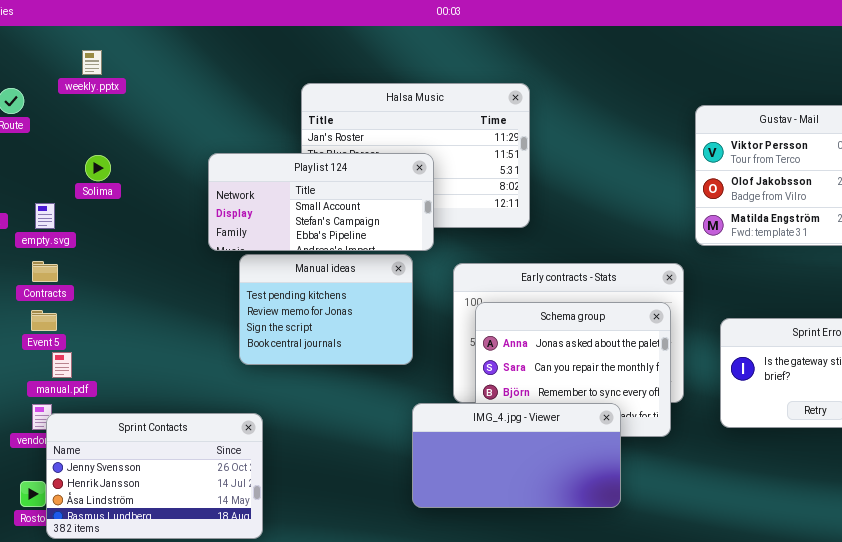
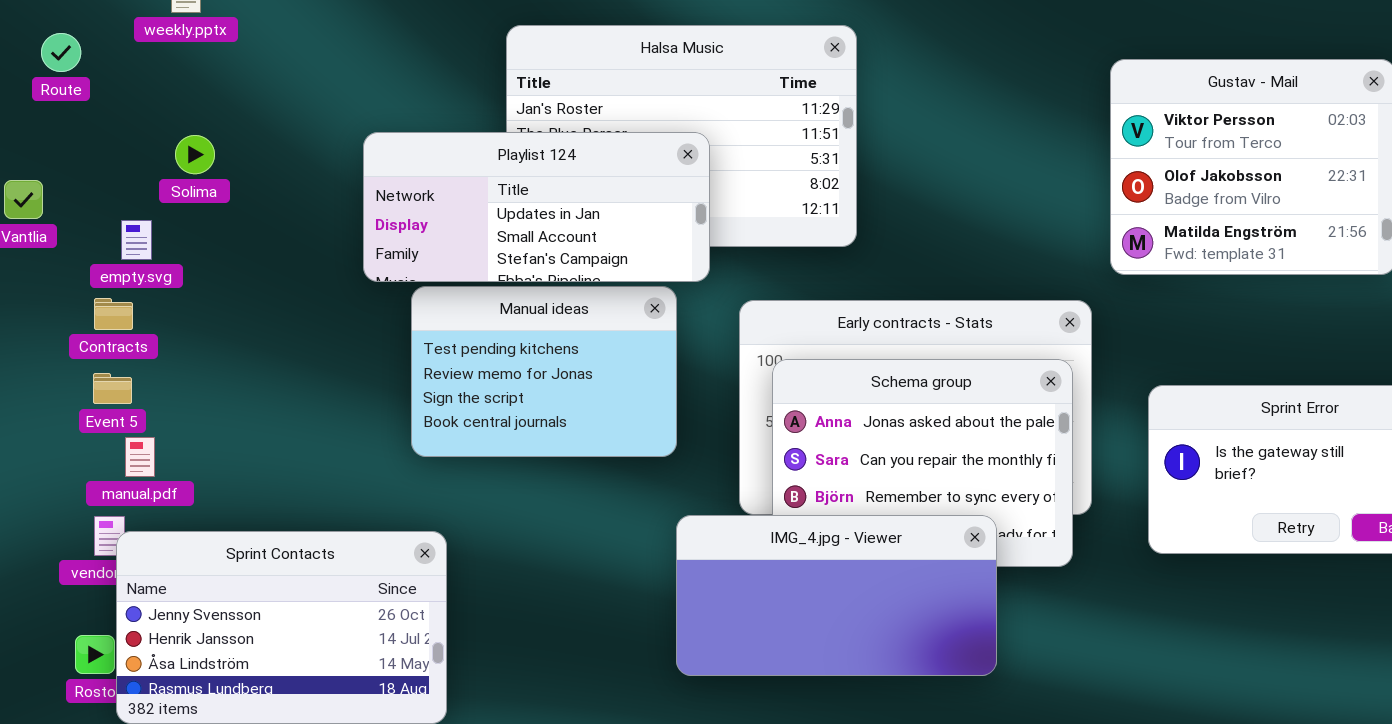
Playlist 124: [208,153,434,251] -> [363,132,710,282], scrolled up 1 row
empty.svg: [35,203,55,229] -> [121,220,152,260], moved

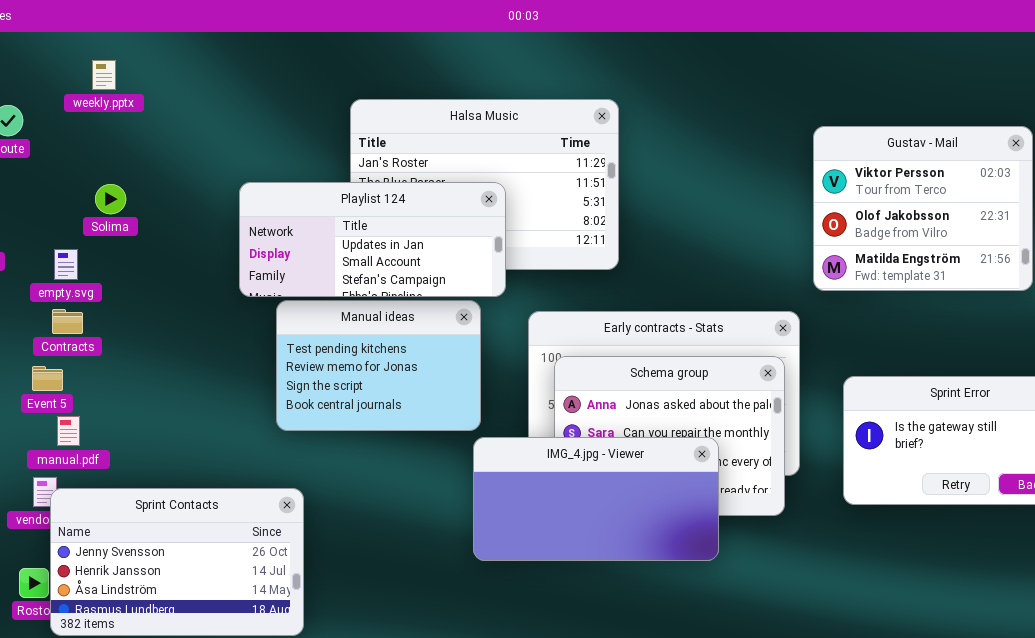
Contracts: [94,298,133,330] -> [52,309,83,334], moved
IMG_4.jpg - Viewer: [676,515,997,676] -> [473,437,719,561], moved

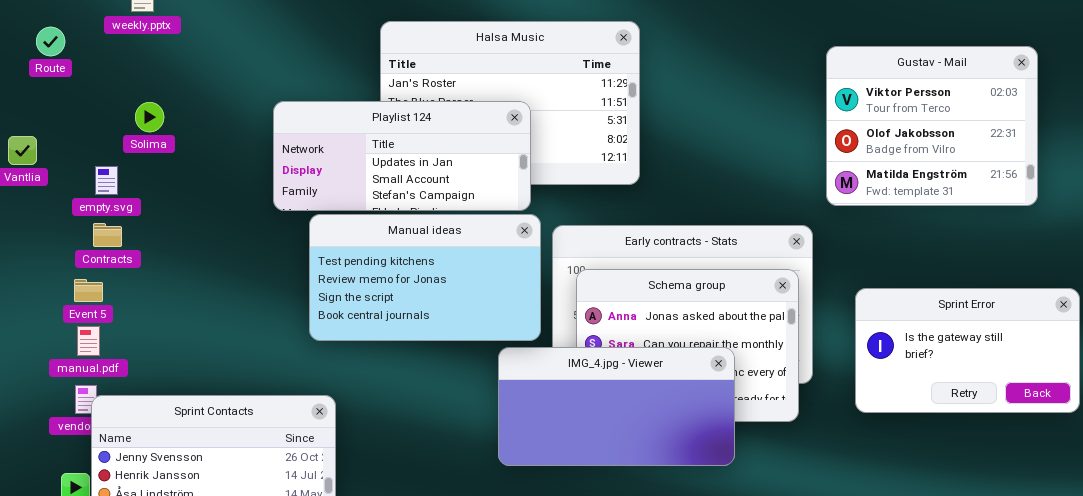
Manual ideas: [276,300,481,431] -> [309,214,541,341], resized
manual.pdf: [57,416,80,446] -> [77,326,100,356], moved

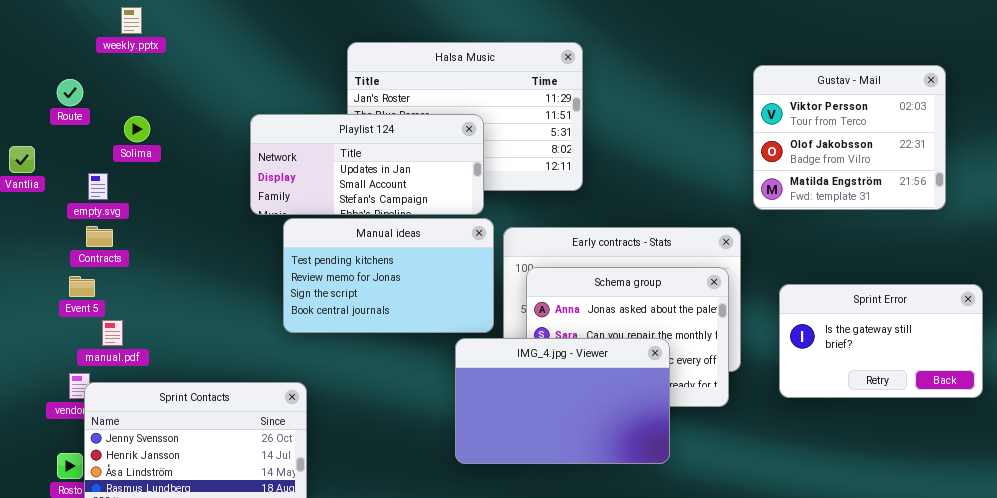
Route: [36,27,65,56] -> [57,79,83,106], moved
manual.pdf: [77,326,100,356] -> [102,320,123,346], moved
IMG_4.jpg - Viewer: [498,347,735,466] -> [455,338,670,464], resized

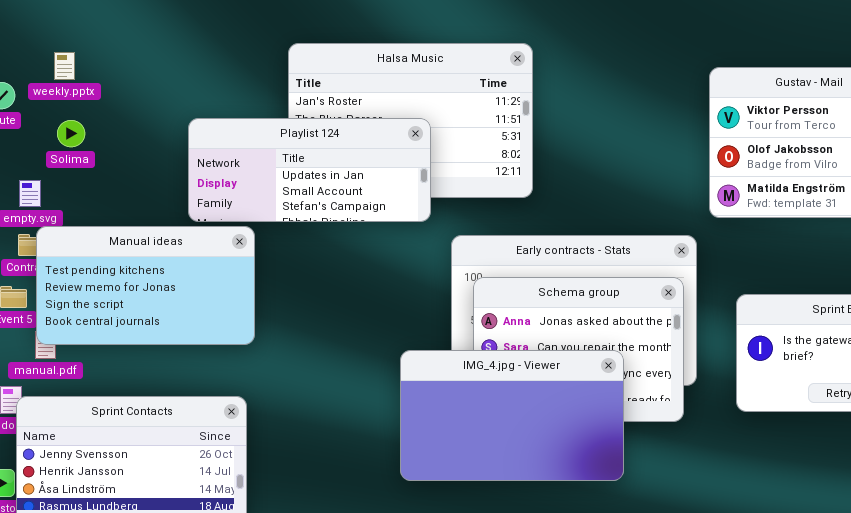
weekly.pptx: [121,7,142,34] -> [54,52,75,80], moved
Manual ideas: [283,218,494,333] -> [36,226,255,345], moved

